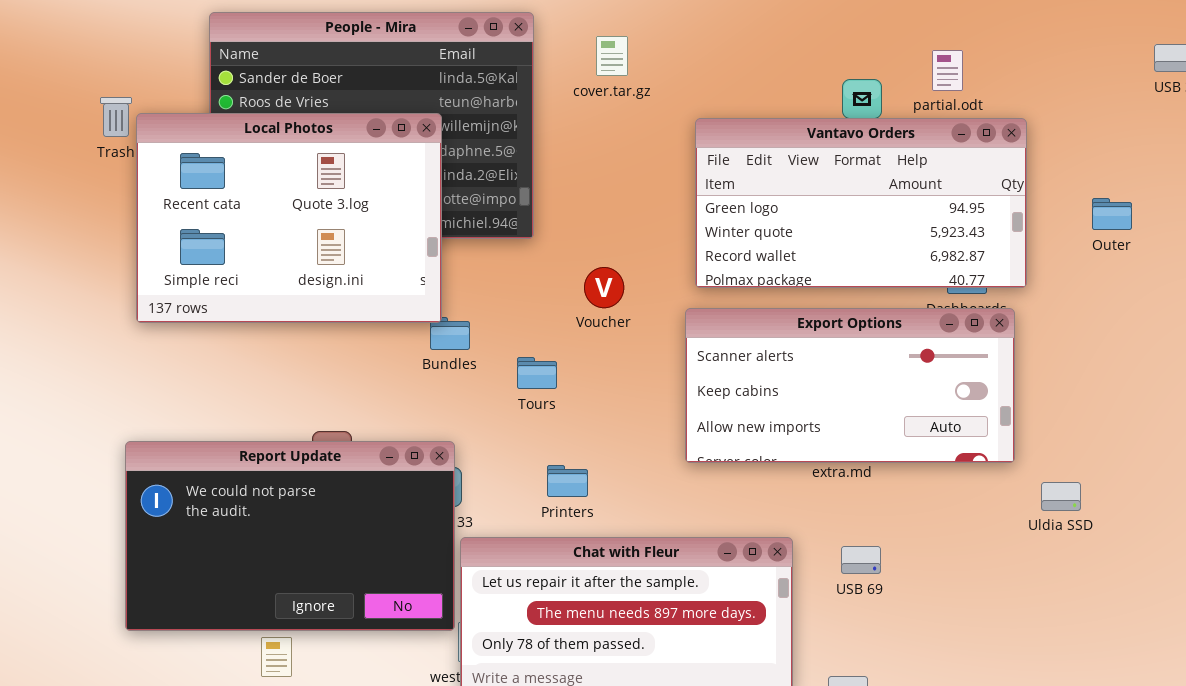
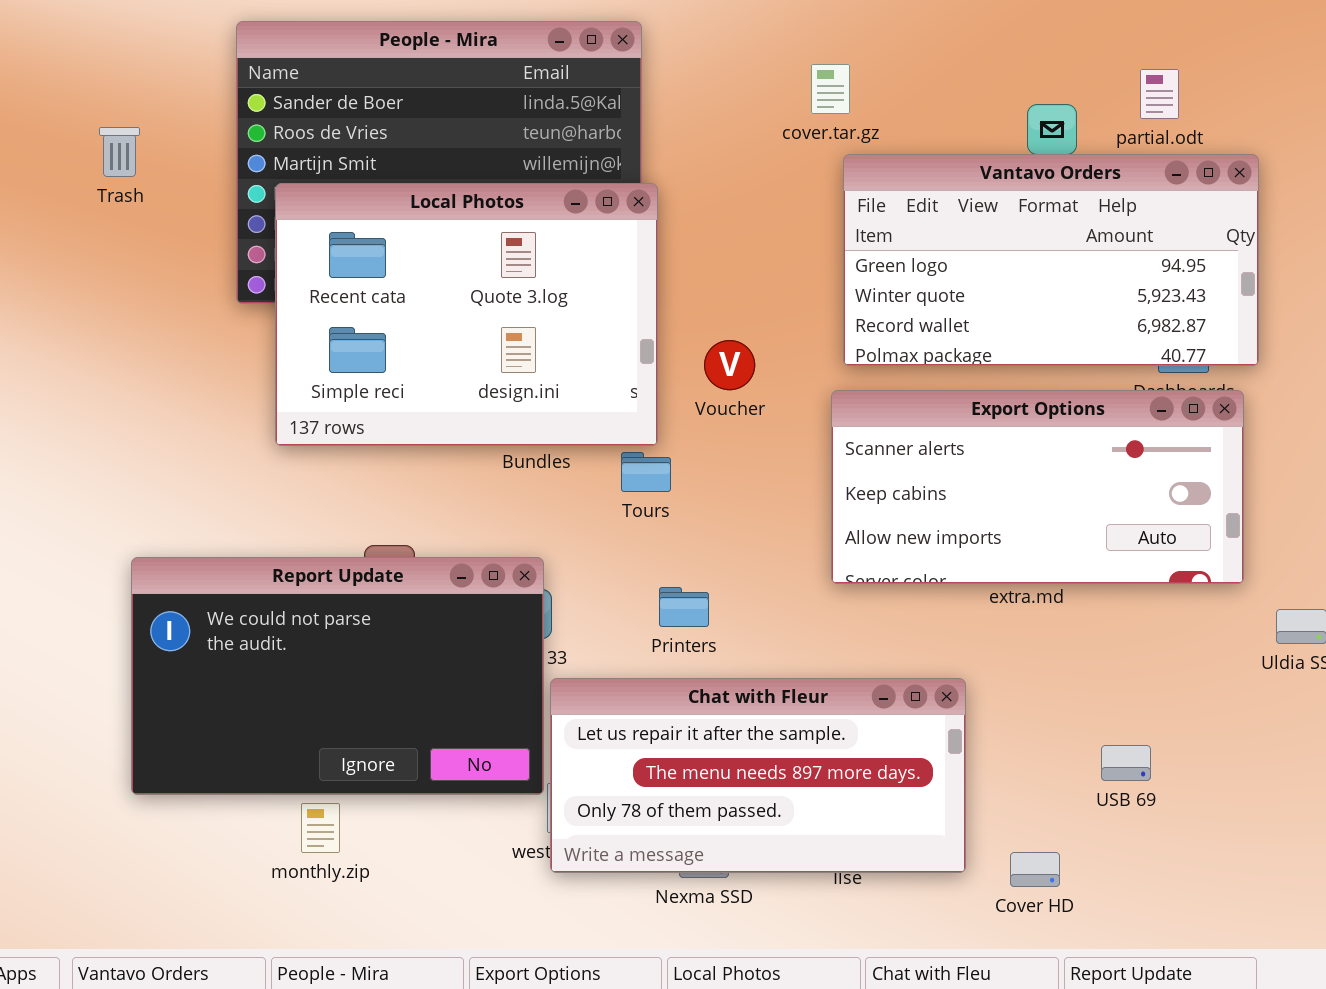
cover.tar.gz: [596,36,628,76] -> [811,64,850,114], moved
Local Photos: [136,113,442,323] -> [275,183,658,446], moved
USB 69: [841,546,881,574] -> [1101,745,1151,781], moved

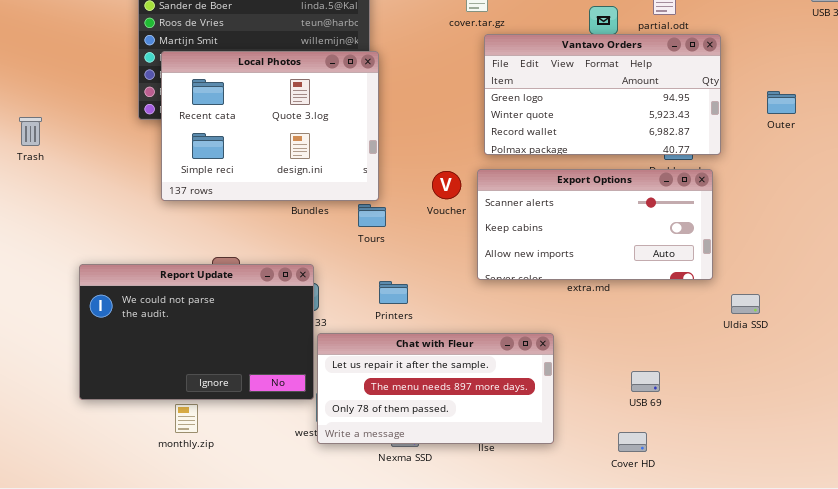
Trash: [99,127,140,177] -> [19,117,42,146], moved
Voucher: [704,340,755,390] -> [432,171,461,199], moved
Cover HD: [1010,852,1060,887] -> [618,432,647,452], moved

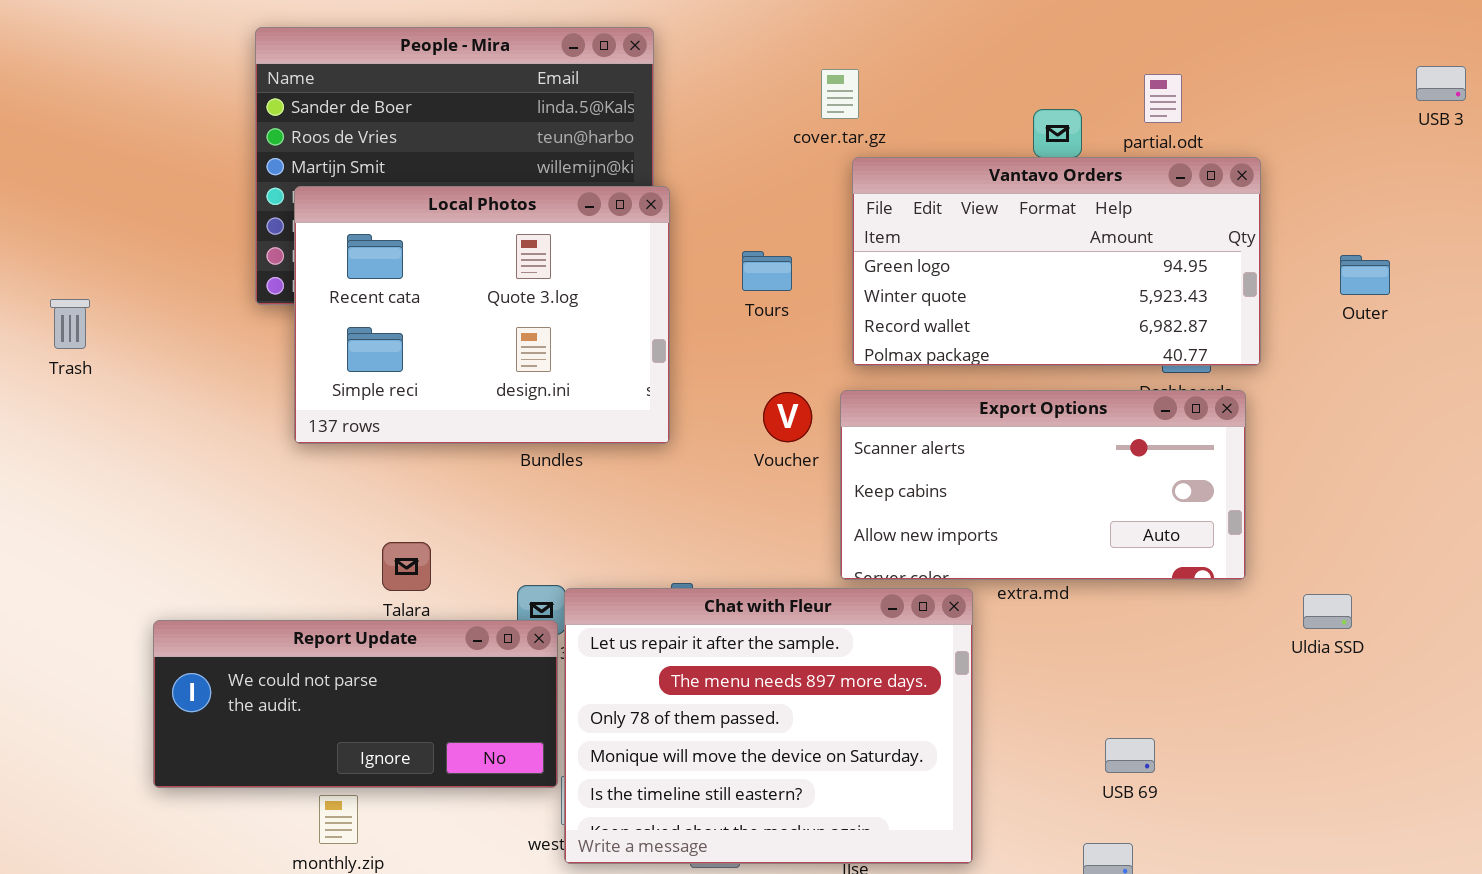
Tours: [358,204,386,227] -> [742,251,792,291], moved
Report Update: [79,264,314,400] -> [153,620,558,788], resized
Uldia SSD: [731,294,760,314] -> [1303,594,1352,629], moved
Chat with Fleur: [317,333,554,444] -> [564,588,973,864], resized

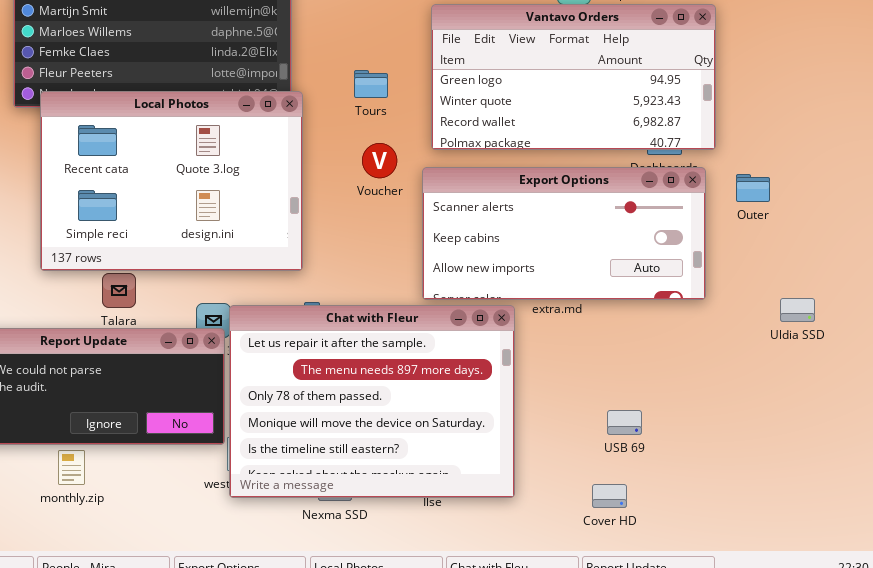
Local Photos: [294,186,670,444] -> [40,91,303,271], moved
Outer: [1340,255,1390,295] -> [736,174,770,202], moved
Voucher: [763,392,812,442] -> [362,143,397,178], moved
Uldia SSD: [1303,594,1352,629] -> [780,298,815,322], moved

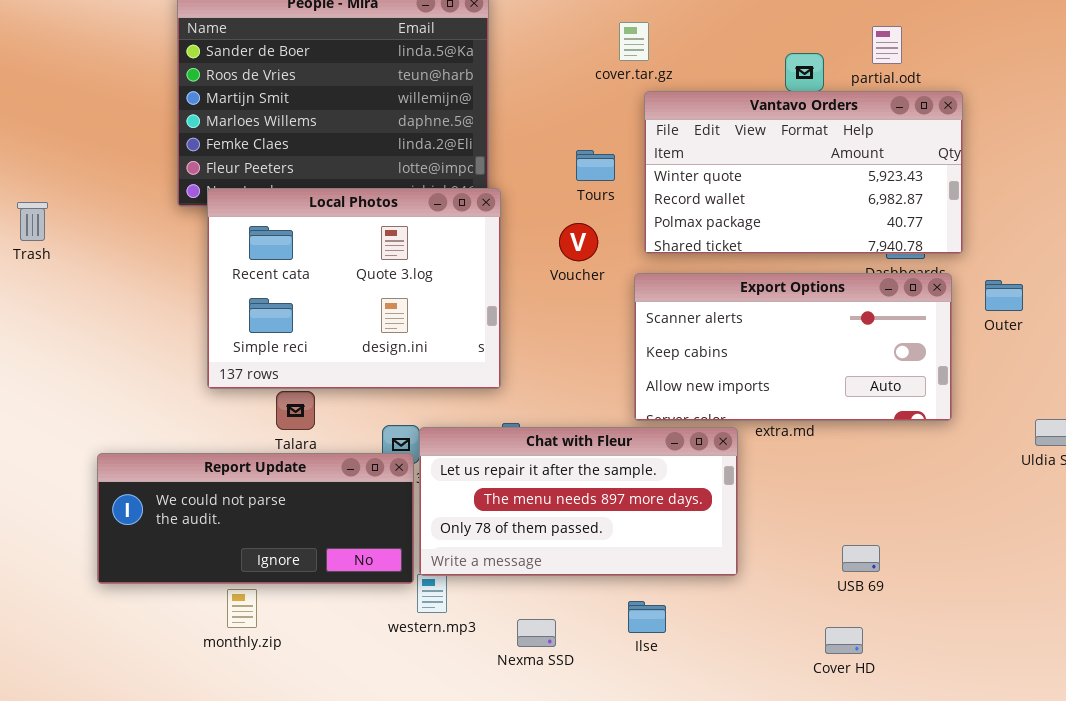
Vantavo Orders: [431,4,716,150] -> [644,91,963,254], scrolled down 1 row
Tours: [354,70,388,98] -> [576,150,615,181], moved
Voucher: [362,143,397,178] -> [559,223,598,261], moved
Chat with Fleur: [229,305,515,498] -> [419,427,738,576], resized

